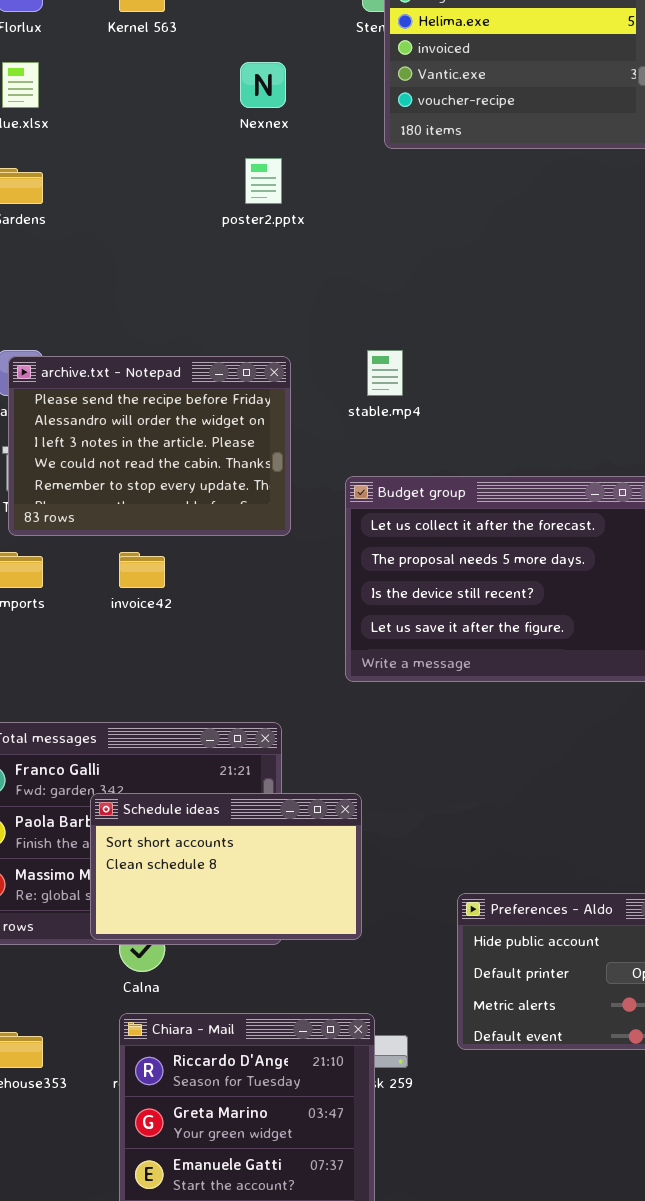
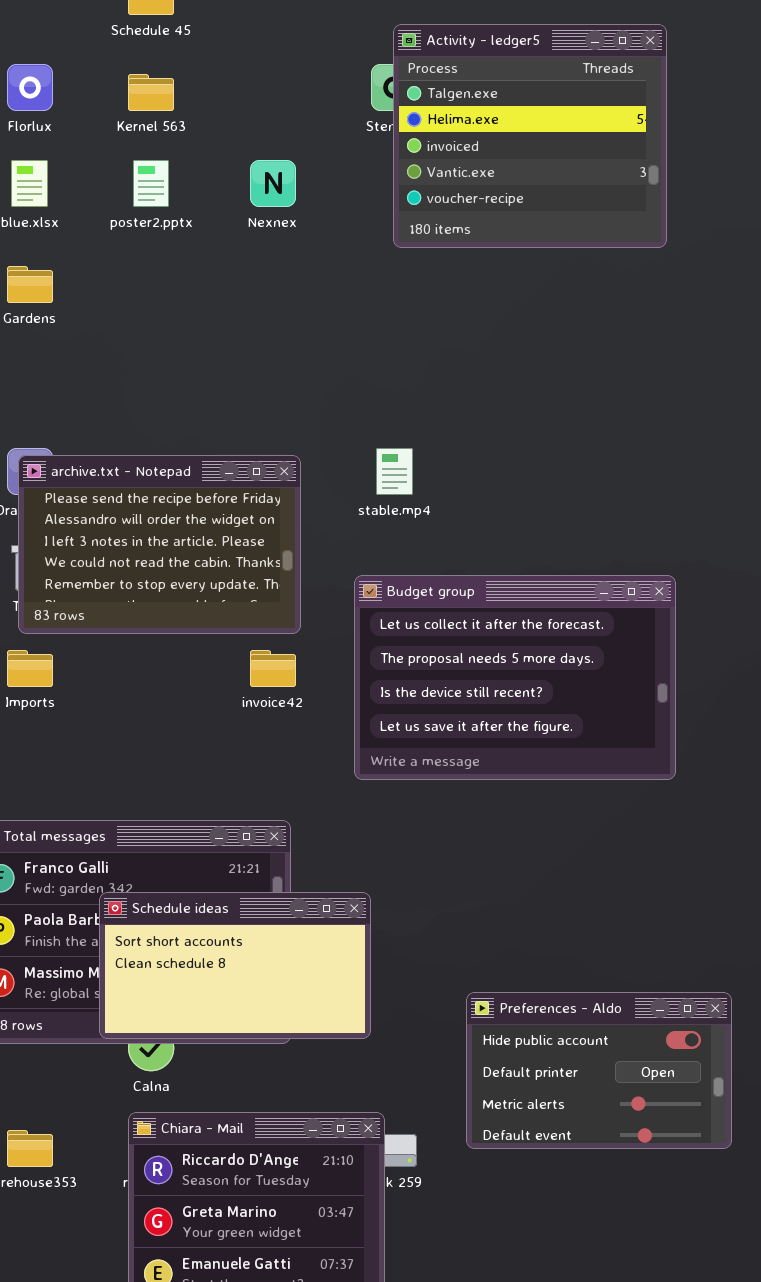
poster2.pptx: [245,158,282,204] -> [133,160,169,207], moved
invoice42: [119,552,165,588] -> [250,650,296,687], moved

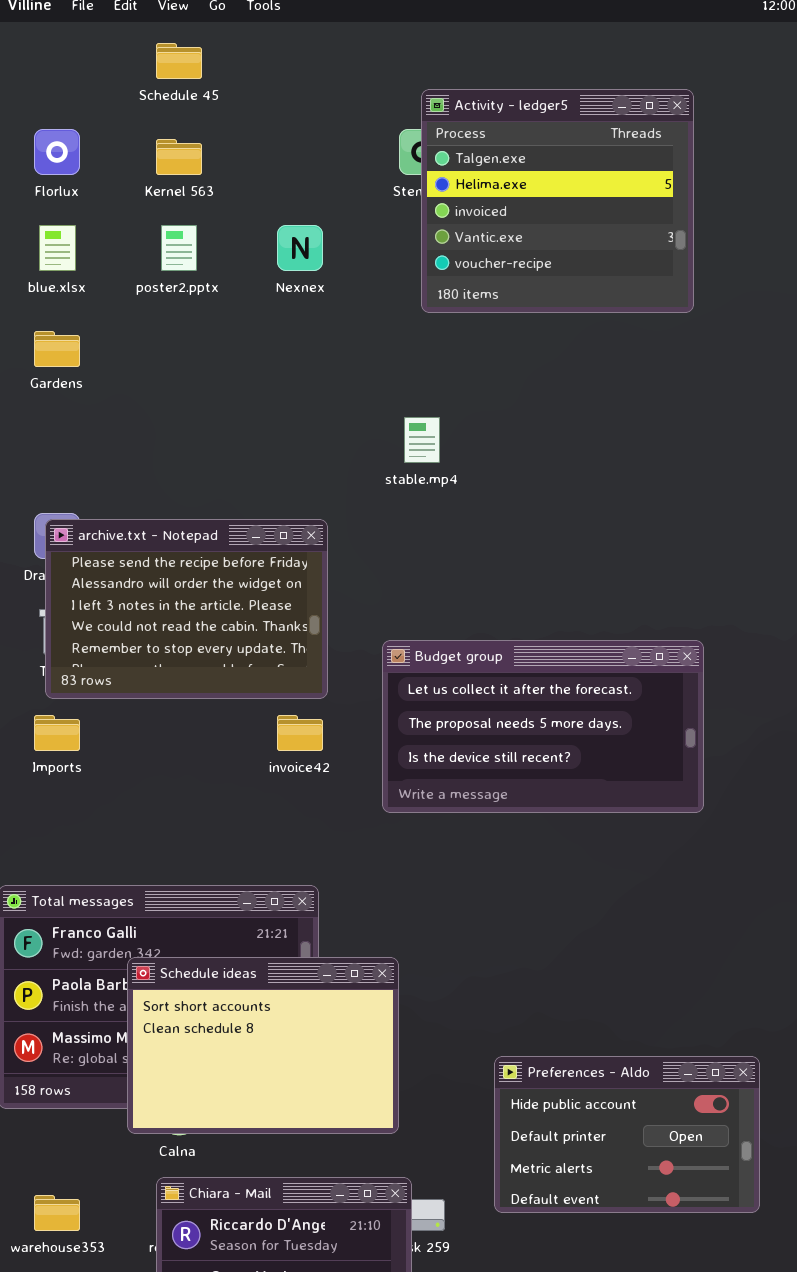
stable.mp4: [376,448,413,495] -> [404,417,440,463], moved
Budget group: [354,575,676,780] -> [382,640,704,813], resized
Schedule ideas: [99,892,371,1039] -> [127,957,399,1134], resized

